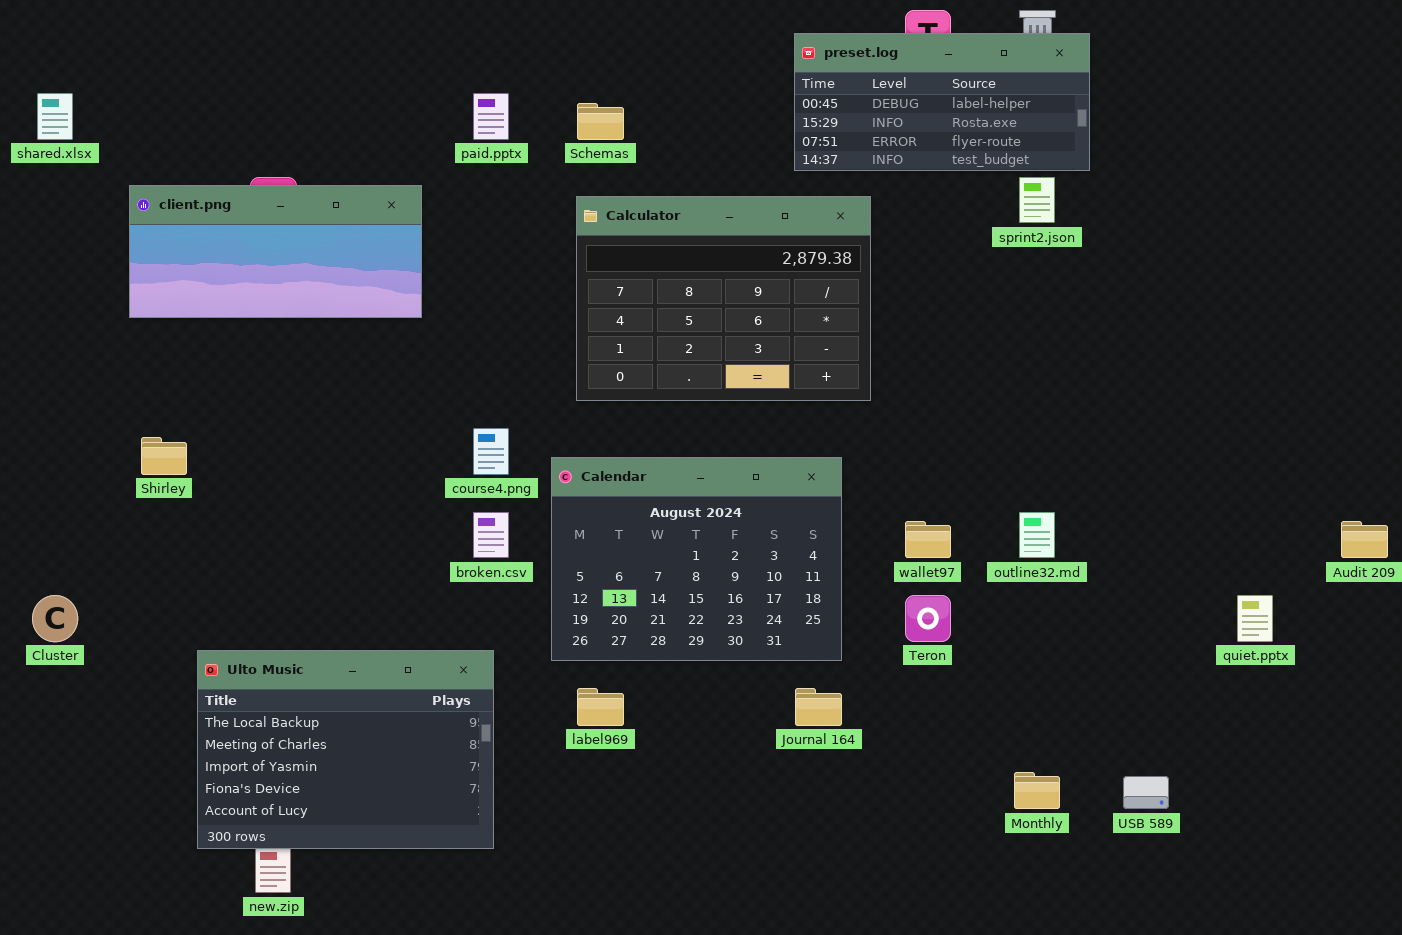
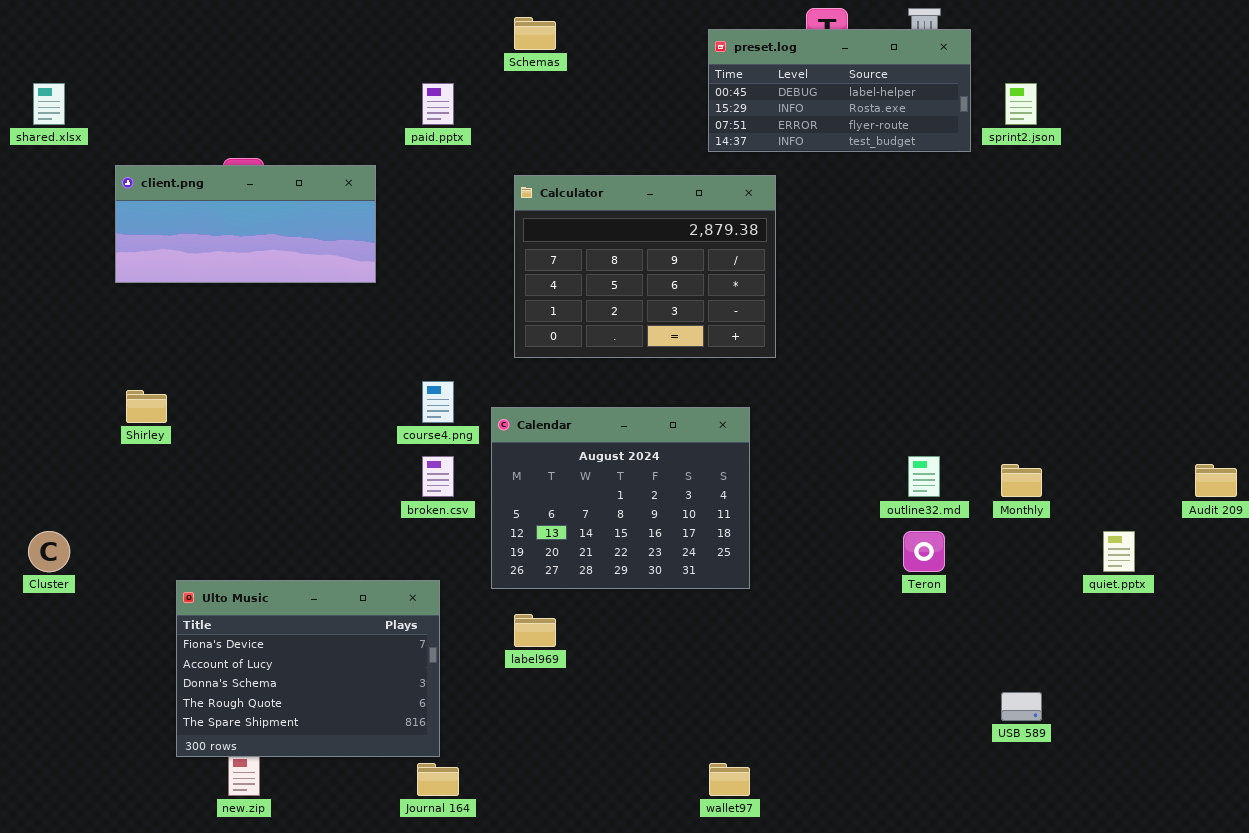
Schemas: [577,103,624,140] -> [514,17,556,50], moved
sprint2.json: [1019,177,1055,223] -> [1005,83,1037,125], moved
wallet97: [905,521,951,558] -> [709,763,750,796], moved
Teron: [905,595,951,642] -> [903,531,945,572], moved
Ulto Music: [197,650,494,849] -> [176,580,440,757], scrolled down 3 rows
Journal 164: [795,688,842,726] -> [417,763,459,796], moved
Monthly: [1014,772,1060,809] -> [1001,464,1042,497], moved

